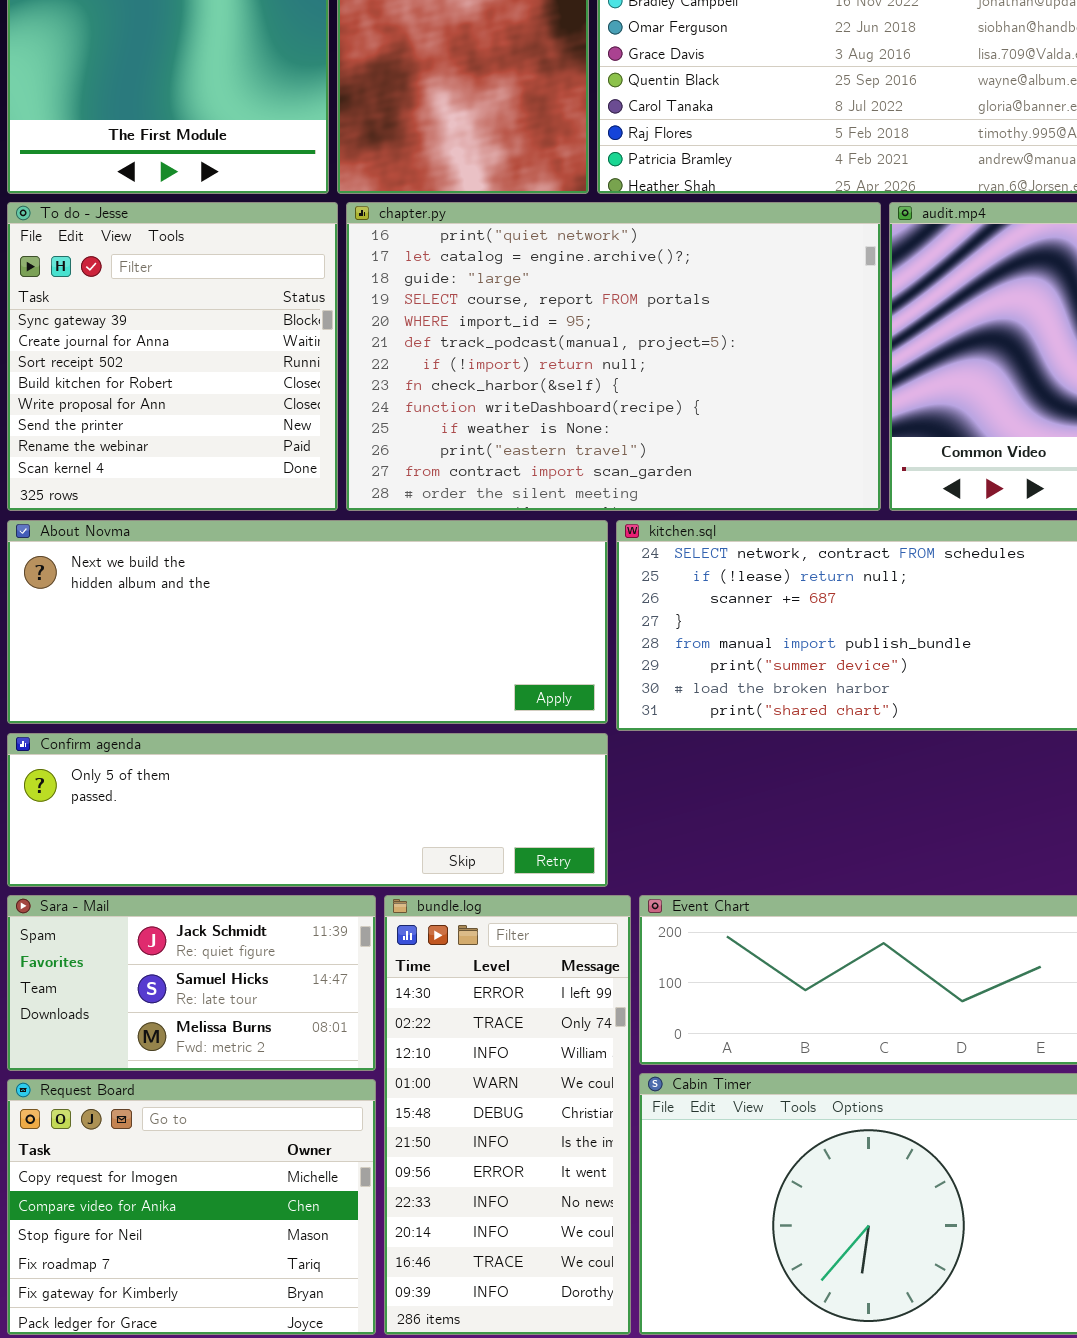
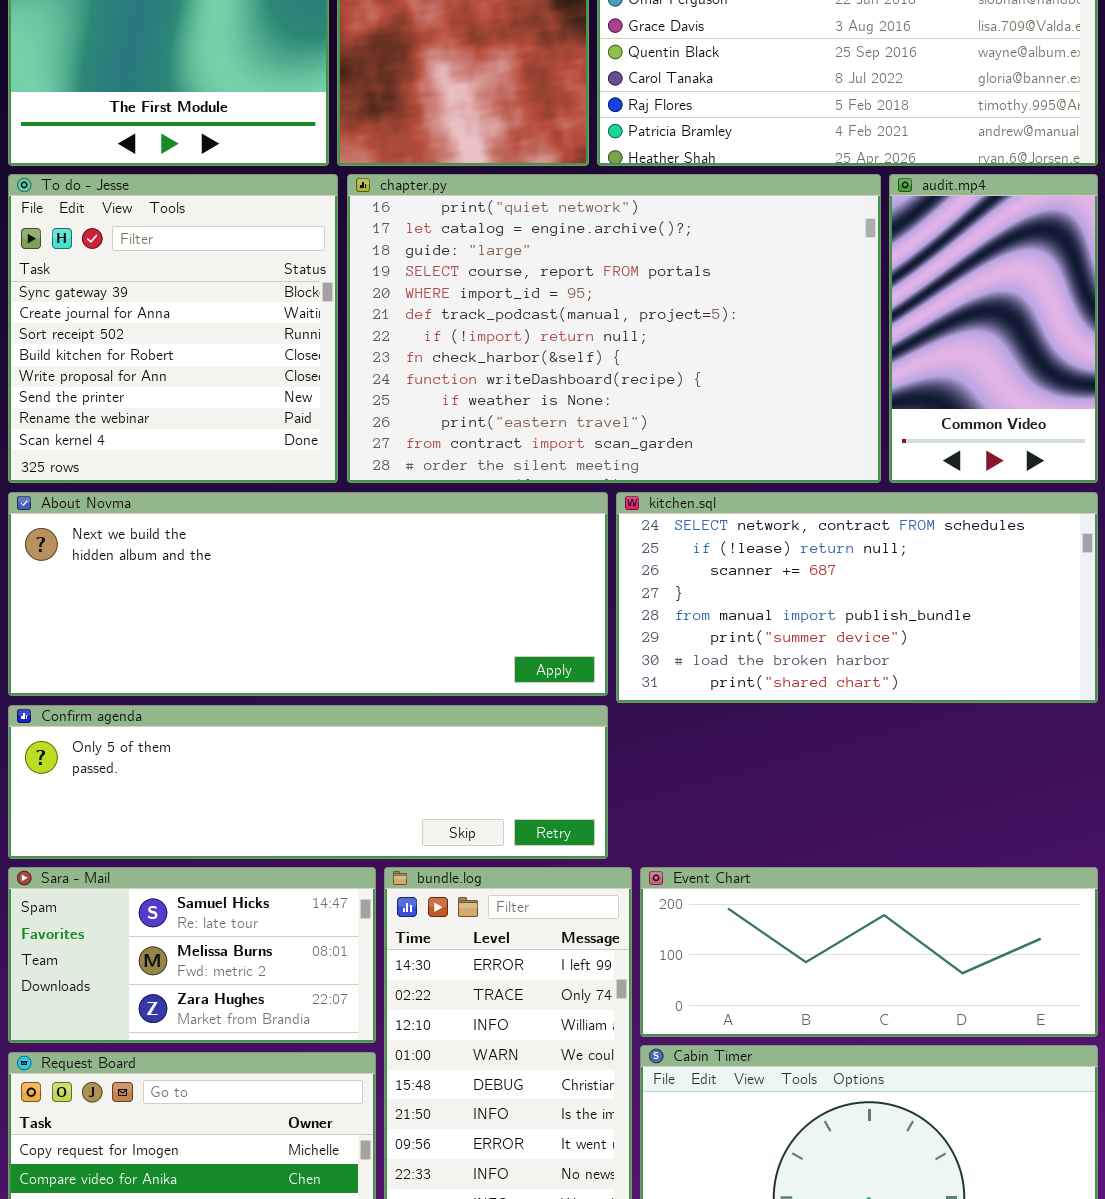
Sara - Mail: [7,895,376,1071] -> [8,867,376,1043], scrolled down 1 row

